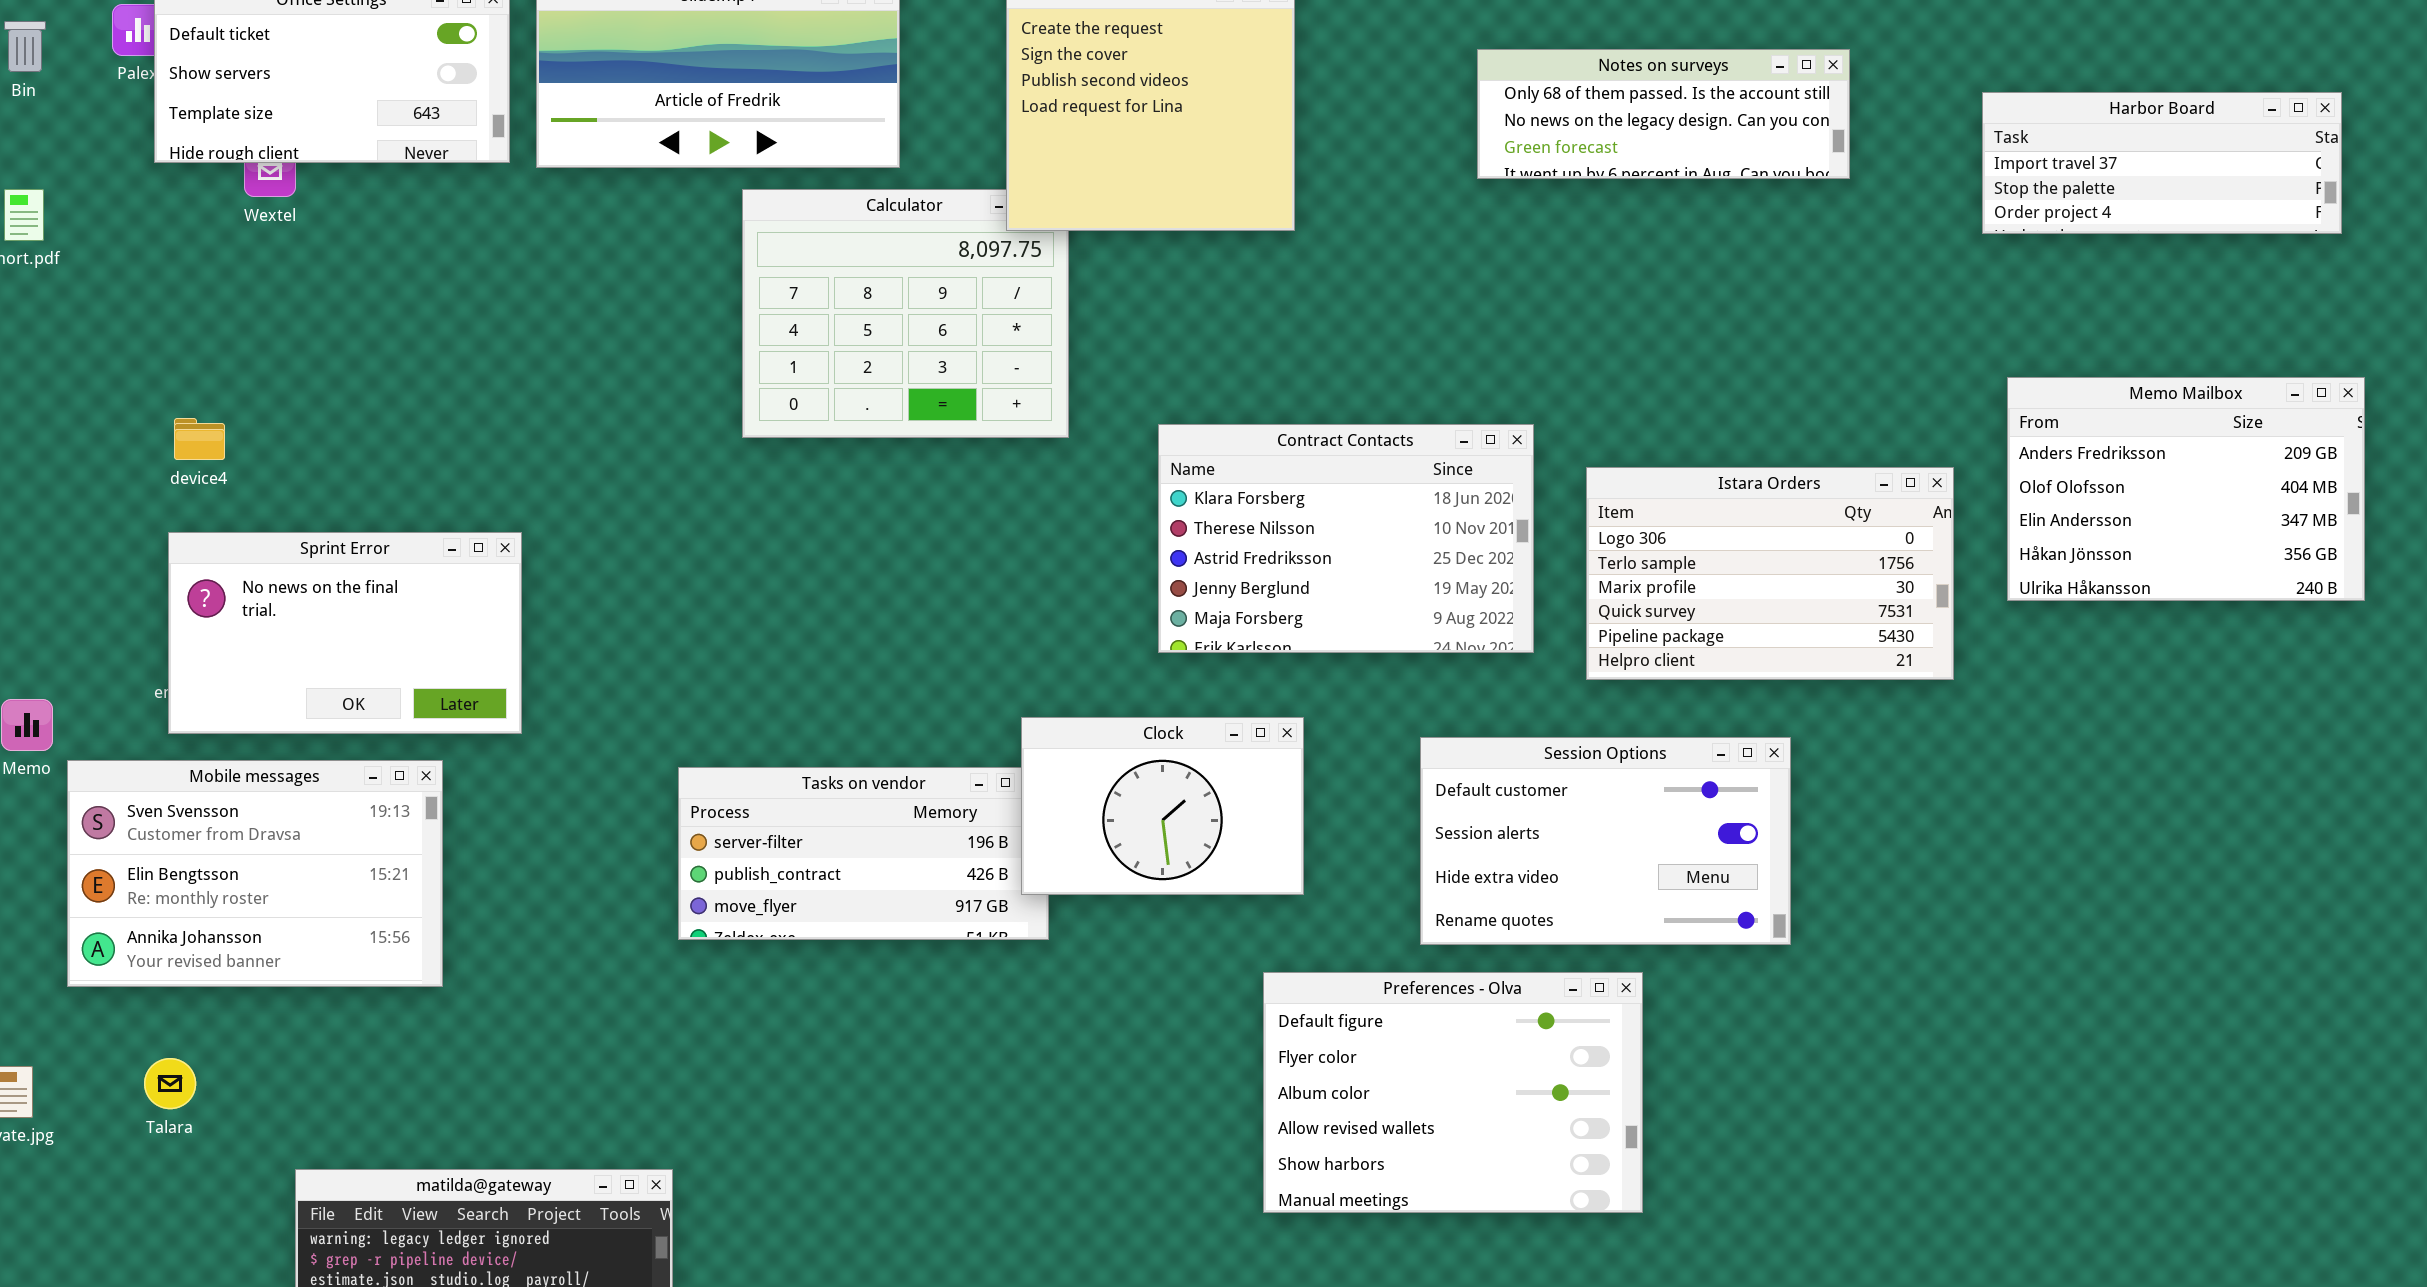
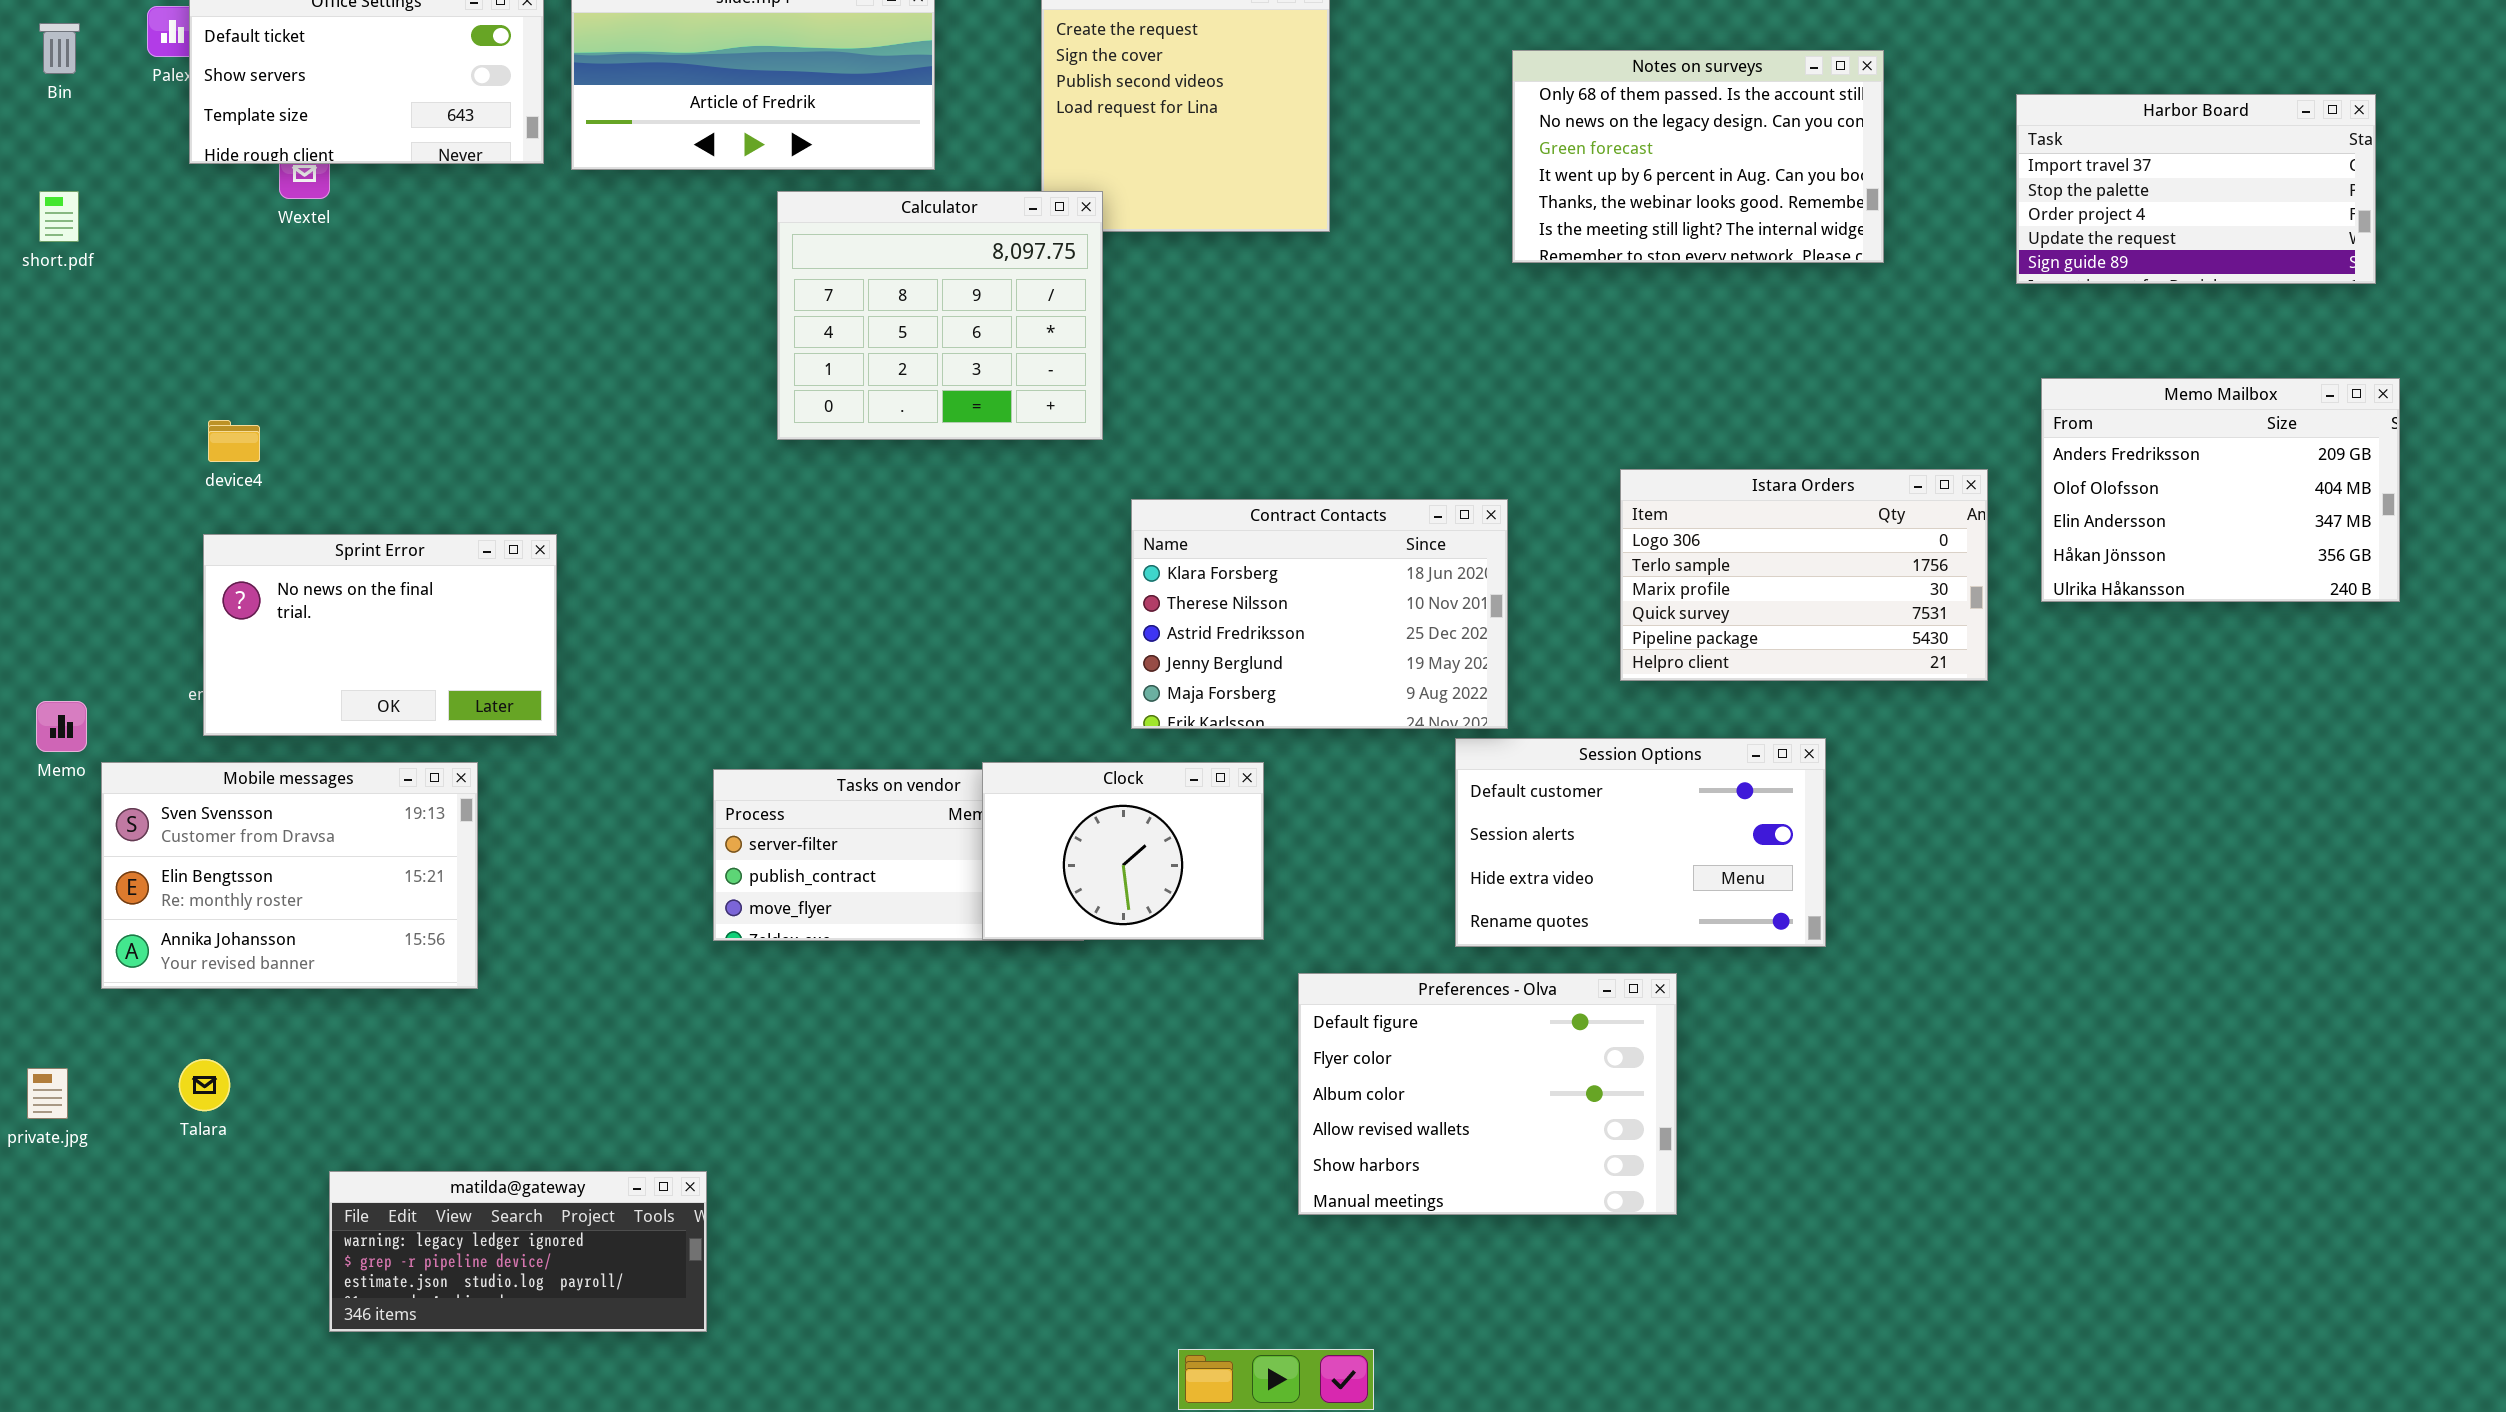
Notes on surveys: [1477,49,1850,179] -> [1512,50,1884,263], resized
Harbor Board: [1982,92,2342,234] -> [2016,94,2376,284], resized
Calculator: [742,189,1069,438] -> [777,191,1103,440], raised
Contract Contacts: [1158,424,1534,653] -> [1131,499,1508,729], moved
Clock: [1021,717,1304,895] -> [982,762,1264,940], moved

